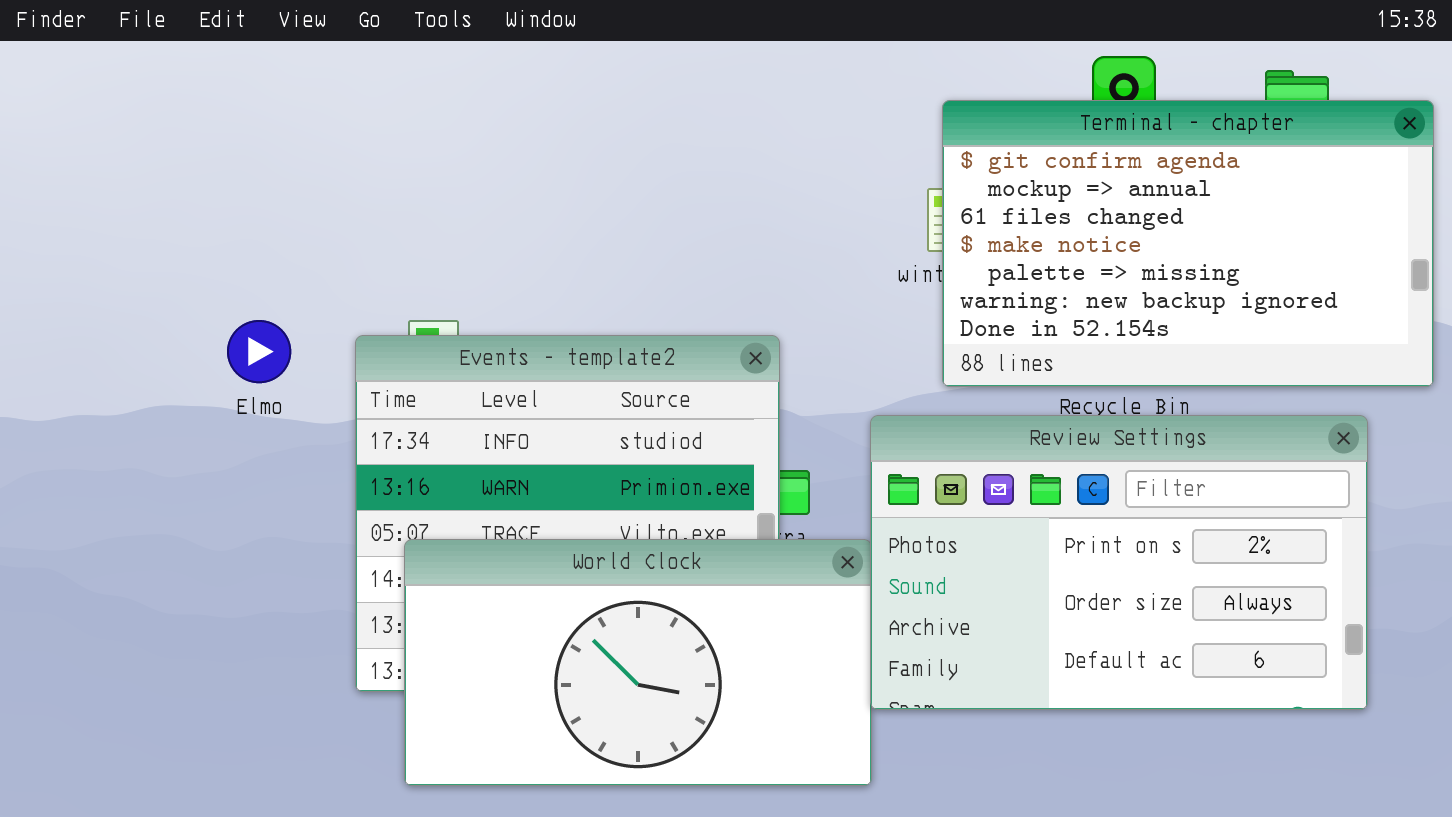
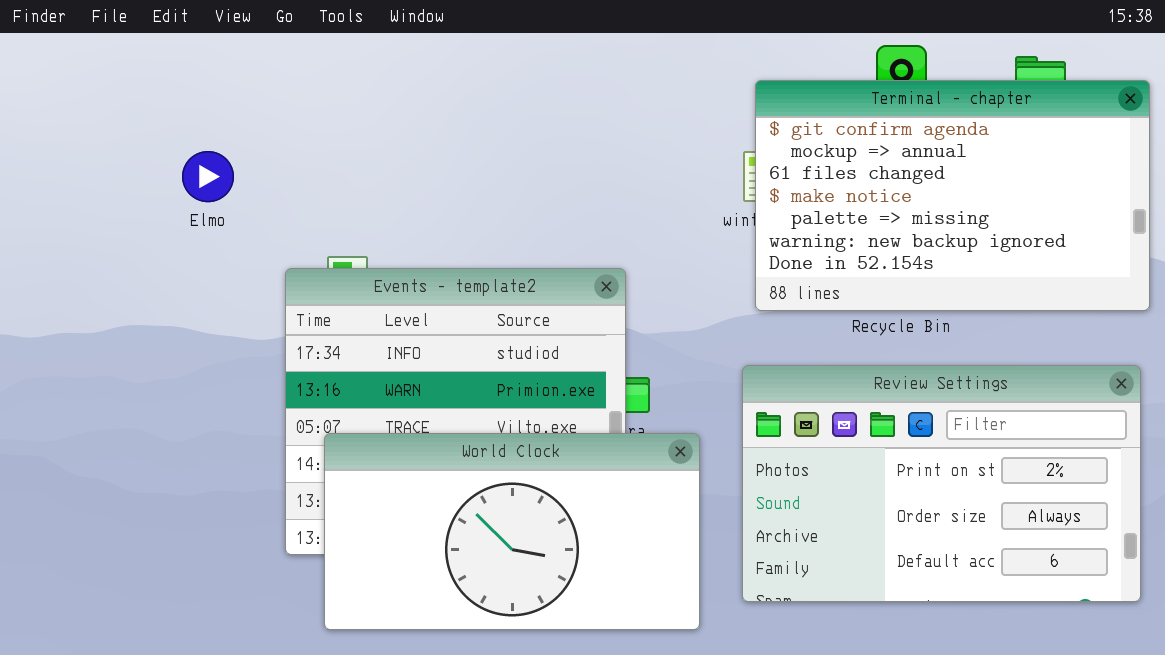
Elmo: [227,320,291,383] -> [182,151,234,202], moved
Review Settings: [870,415,1368,710] -> [742,365,1141,602], moved

